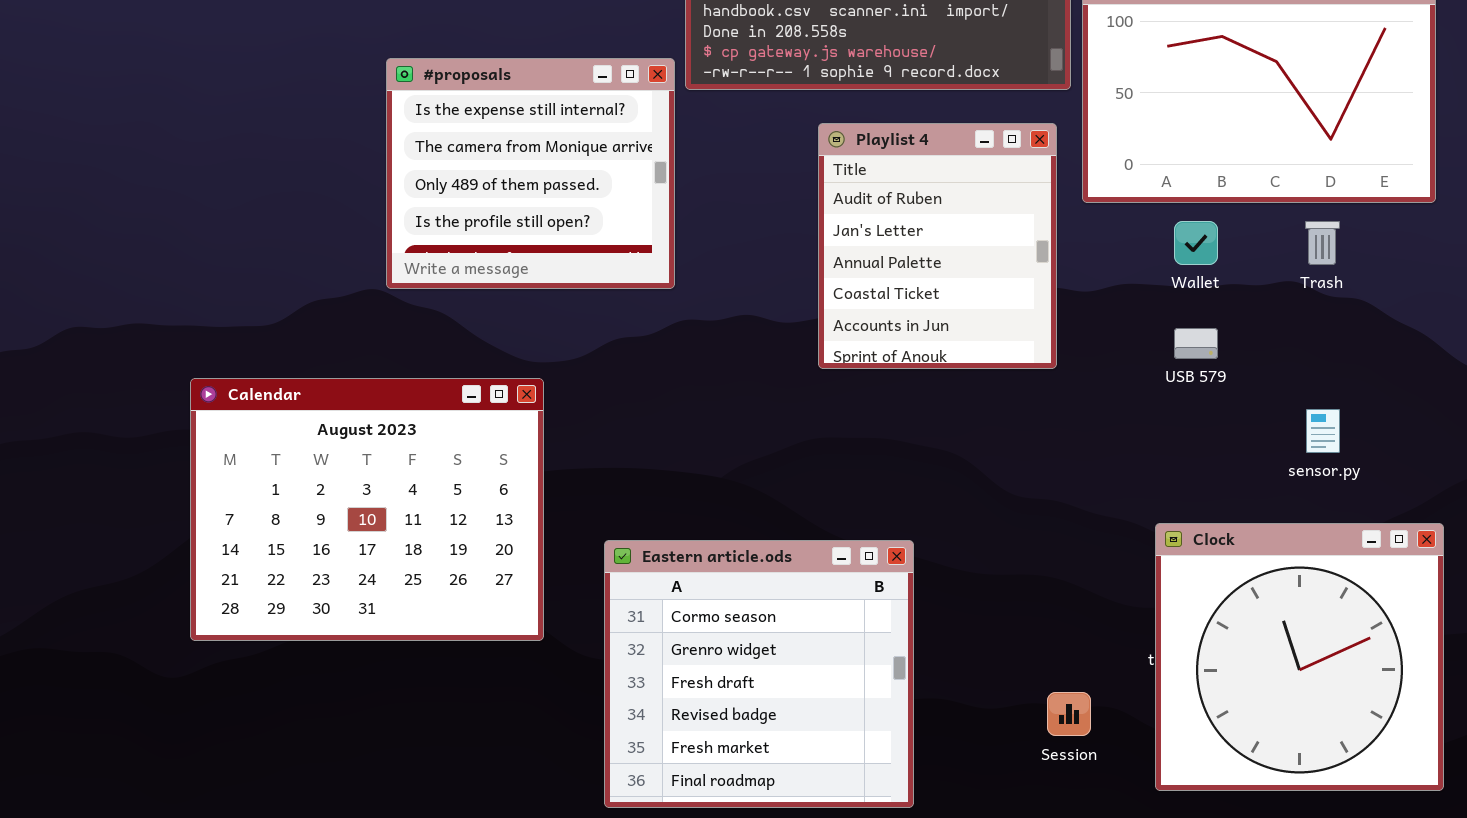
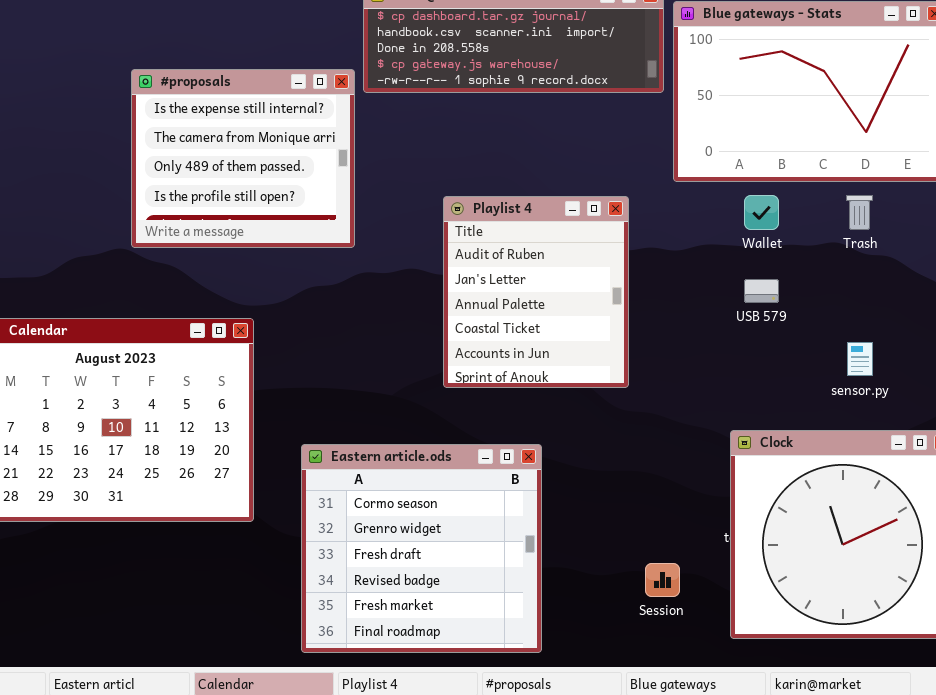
Playlist 4: [818,123,1057,369] -> [443,196,629,388], moved

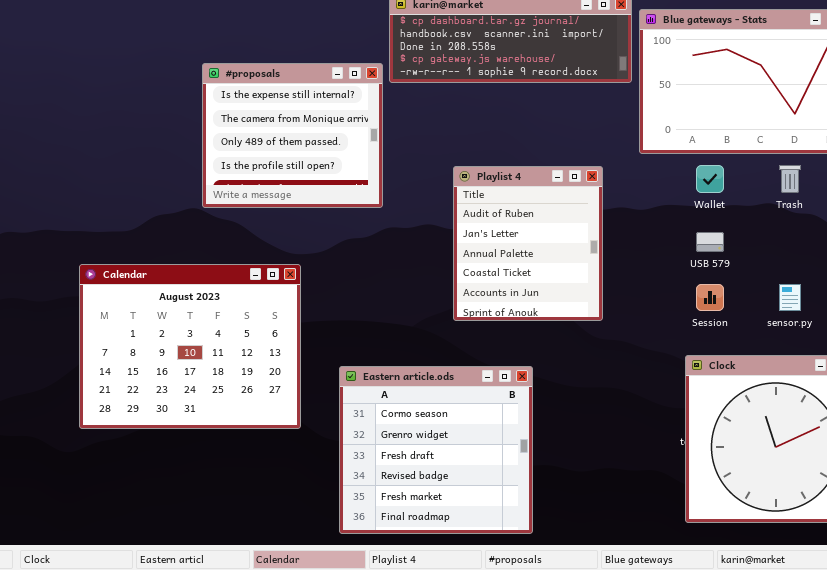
Session: [645,563,680,597] -> [696,284,724,311], moved

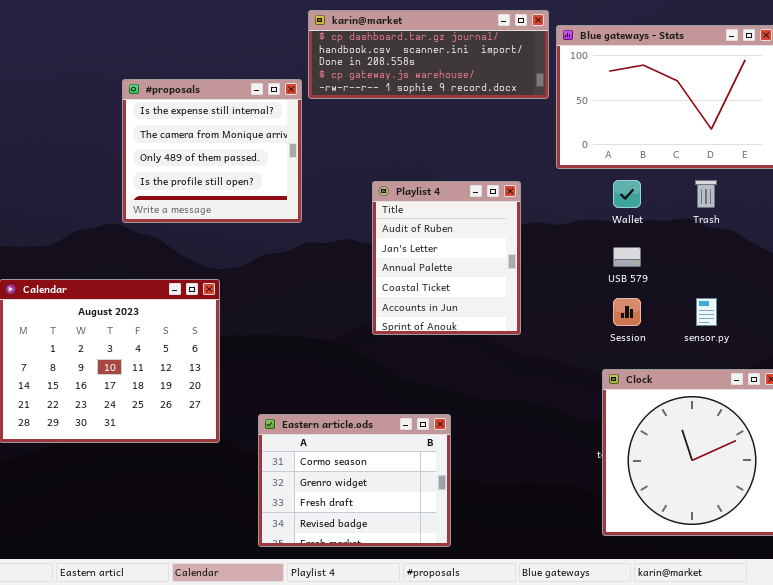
Eastern article.ods: [339,366,533,534] -> [258,414,451,547], resized

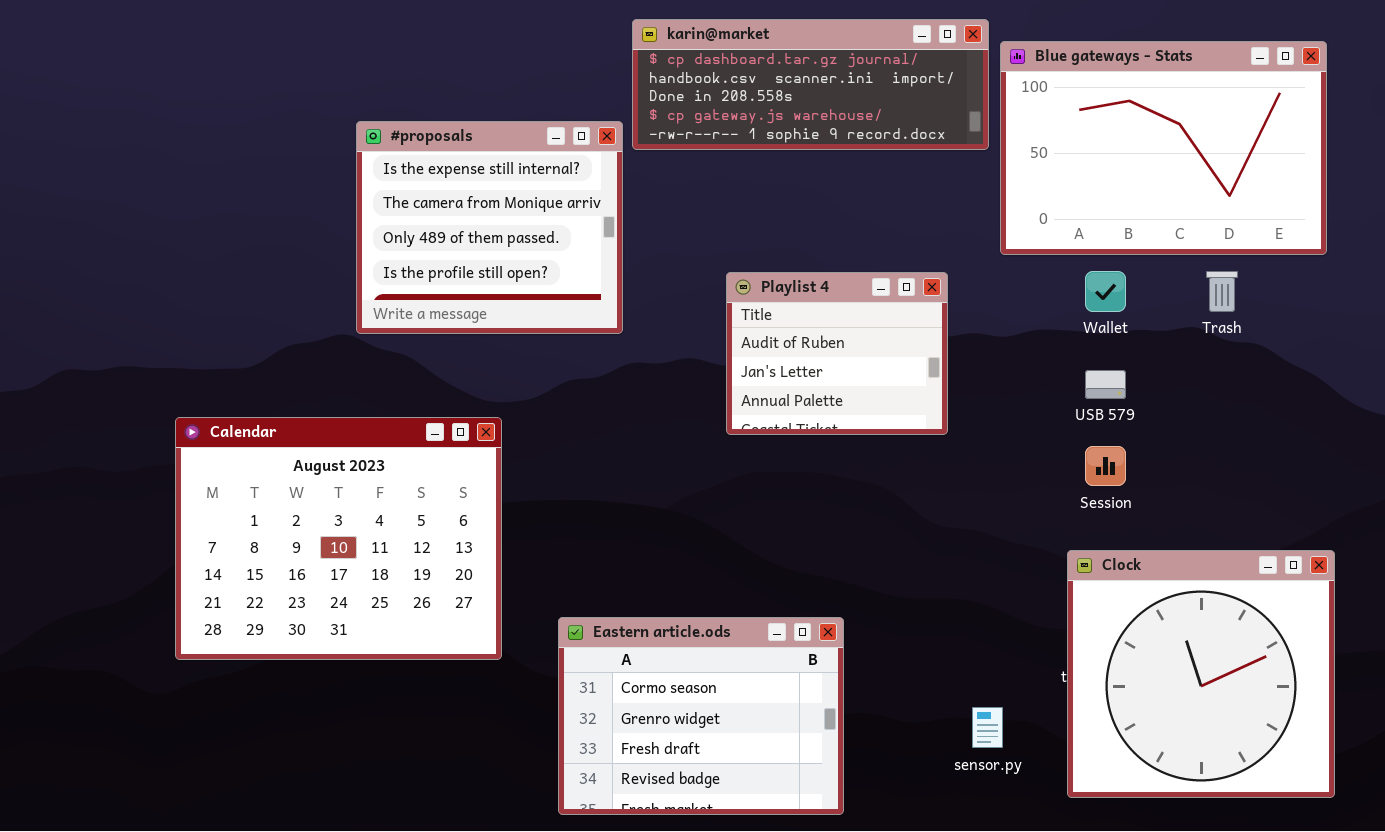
Playlist 4: [372,181,521,335] -> [726,272,948,435], resized
sensor.py: [696,298,717,326] -> [972,707,1003,748], moved

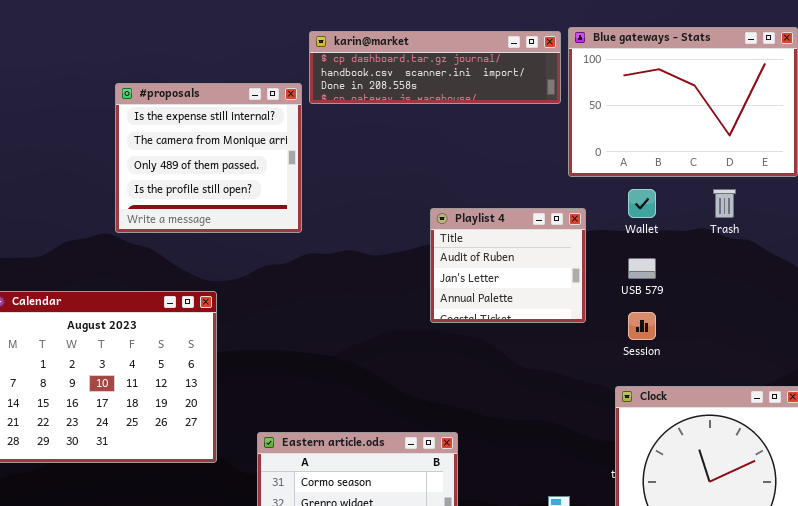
karin@market: [632,19,989,150] -> [309,31,561,104], resized
Playlist 4: [726,272,948,435] -> [430,208,586,323], moved

